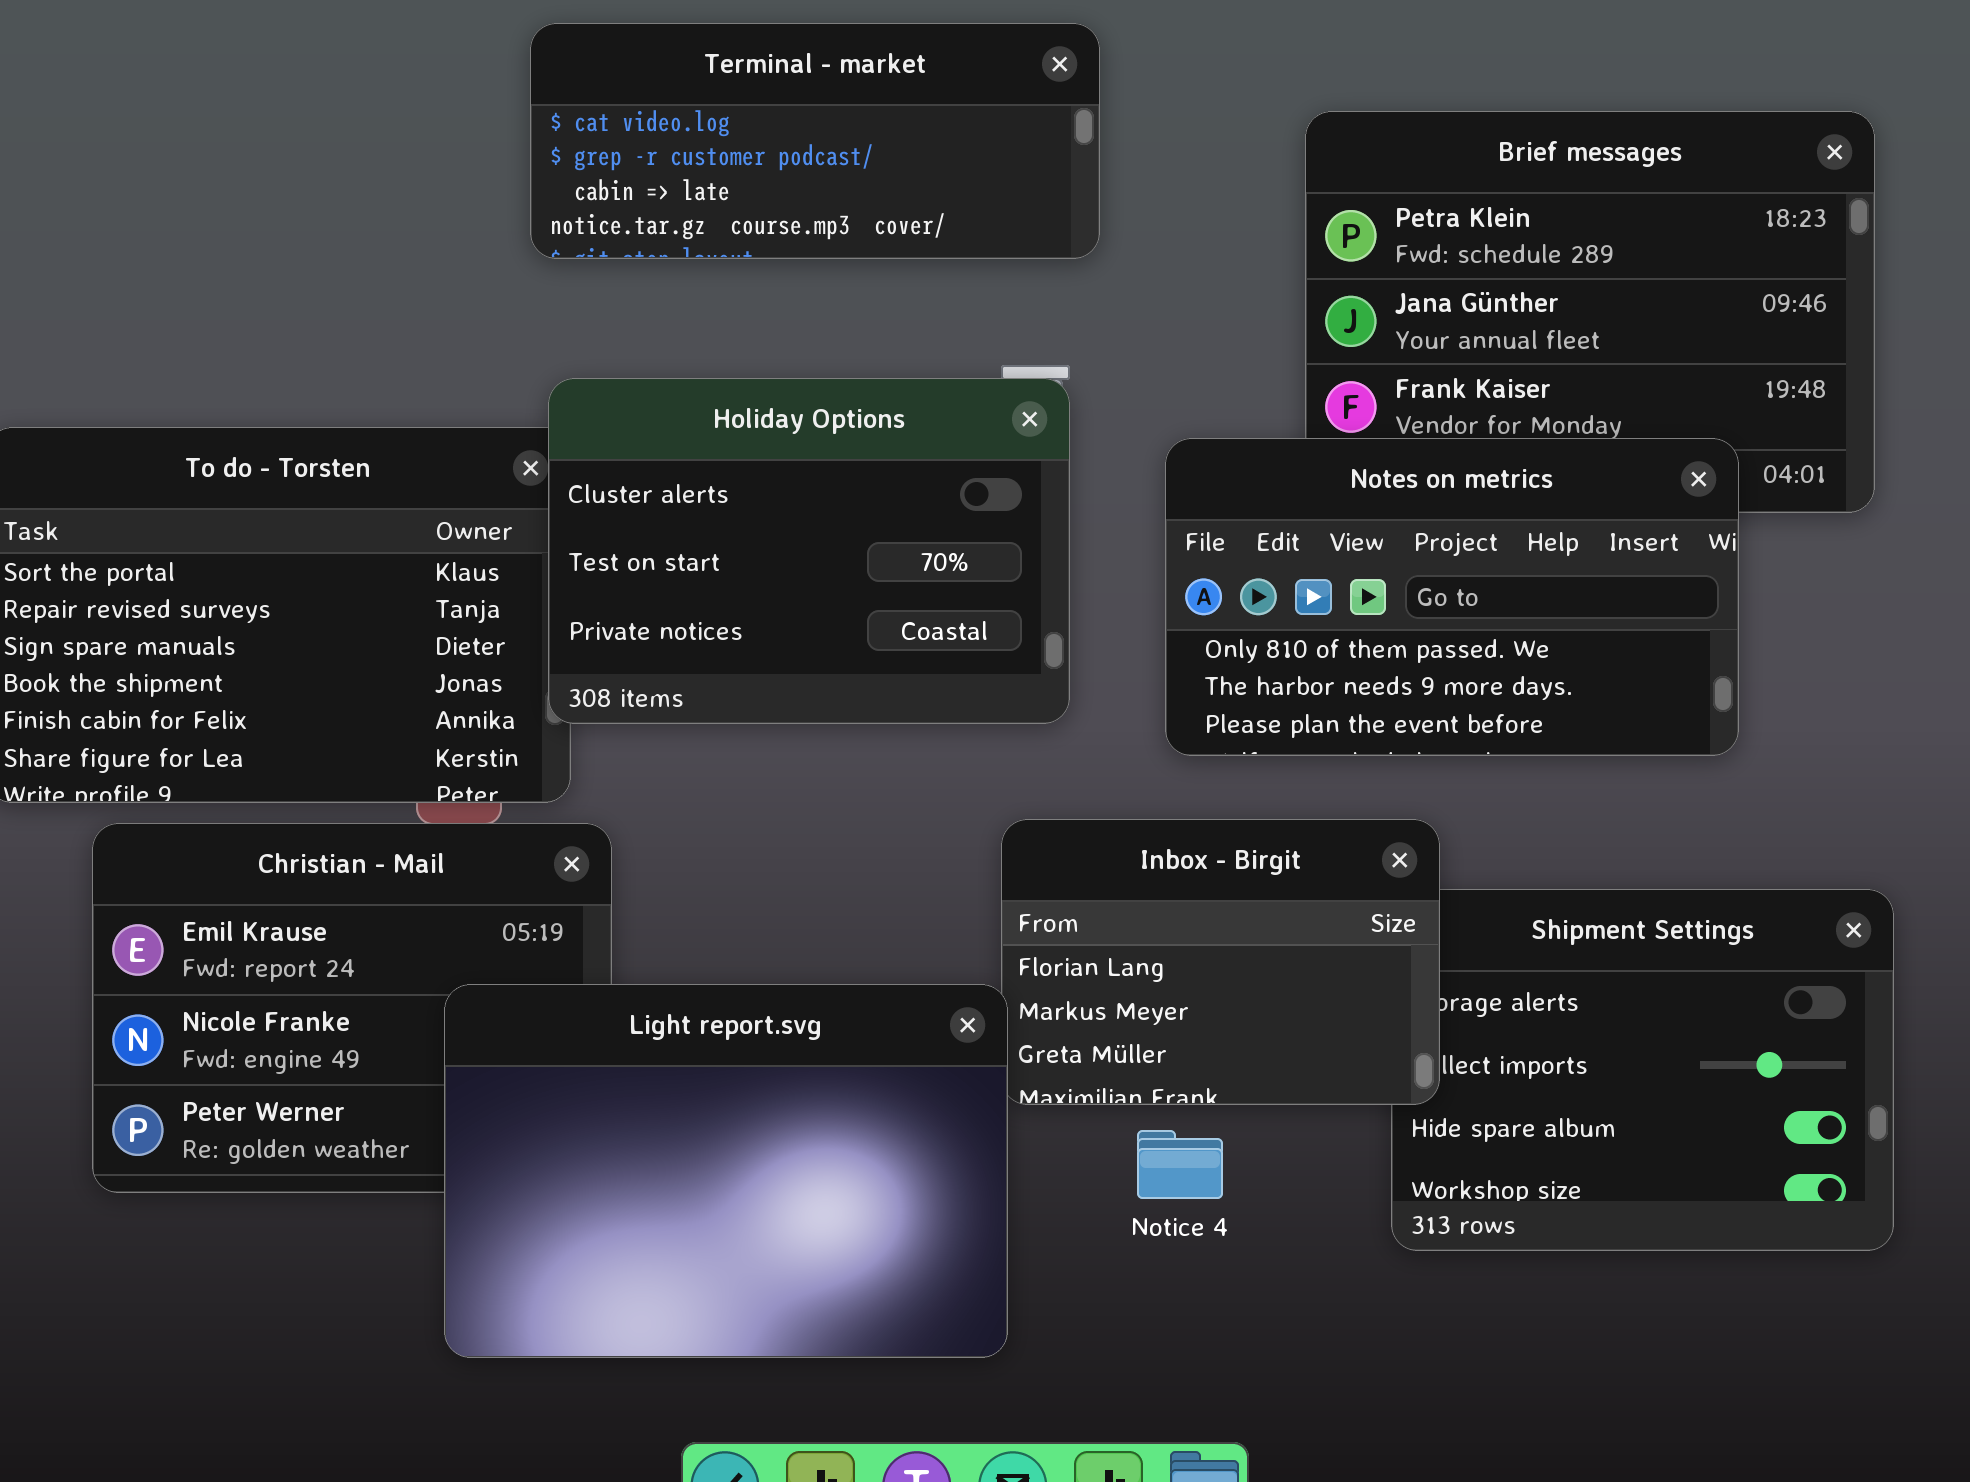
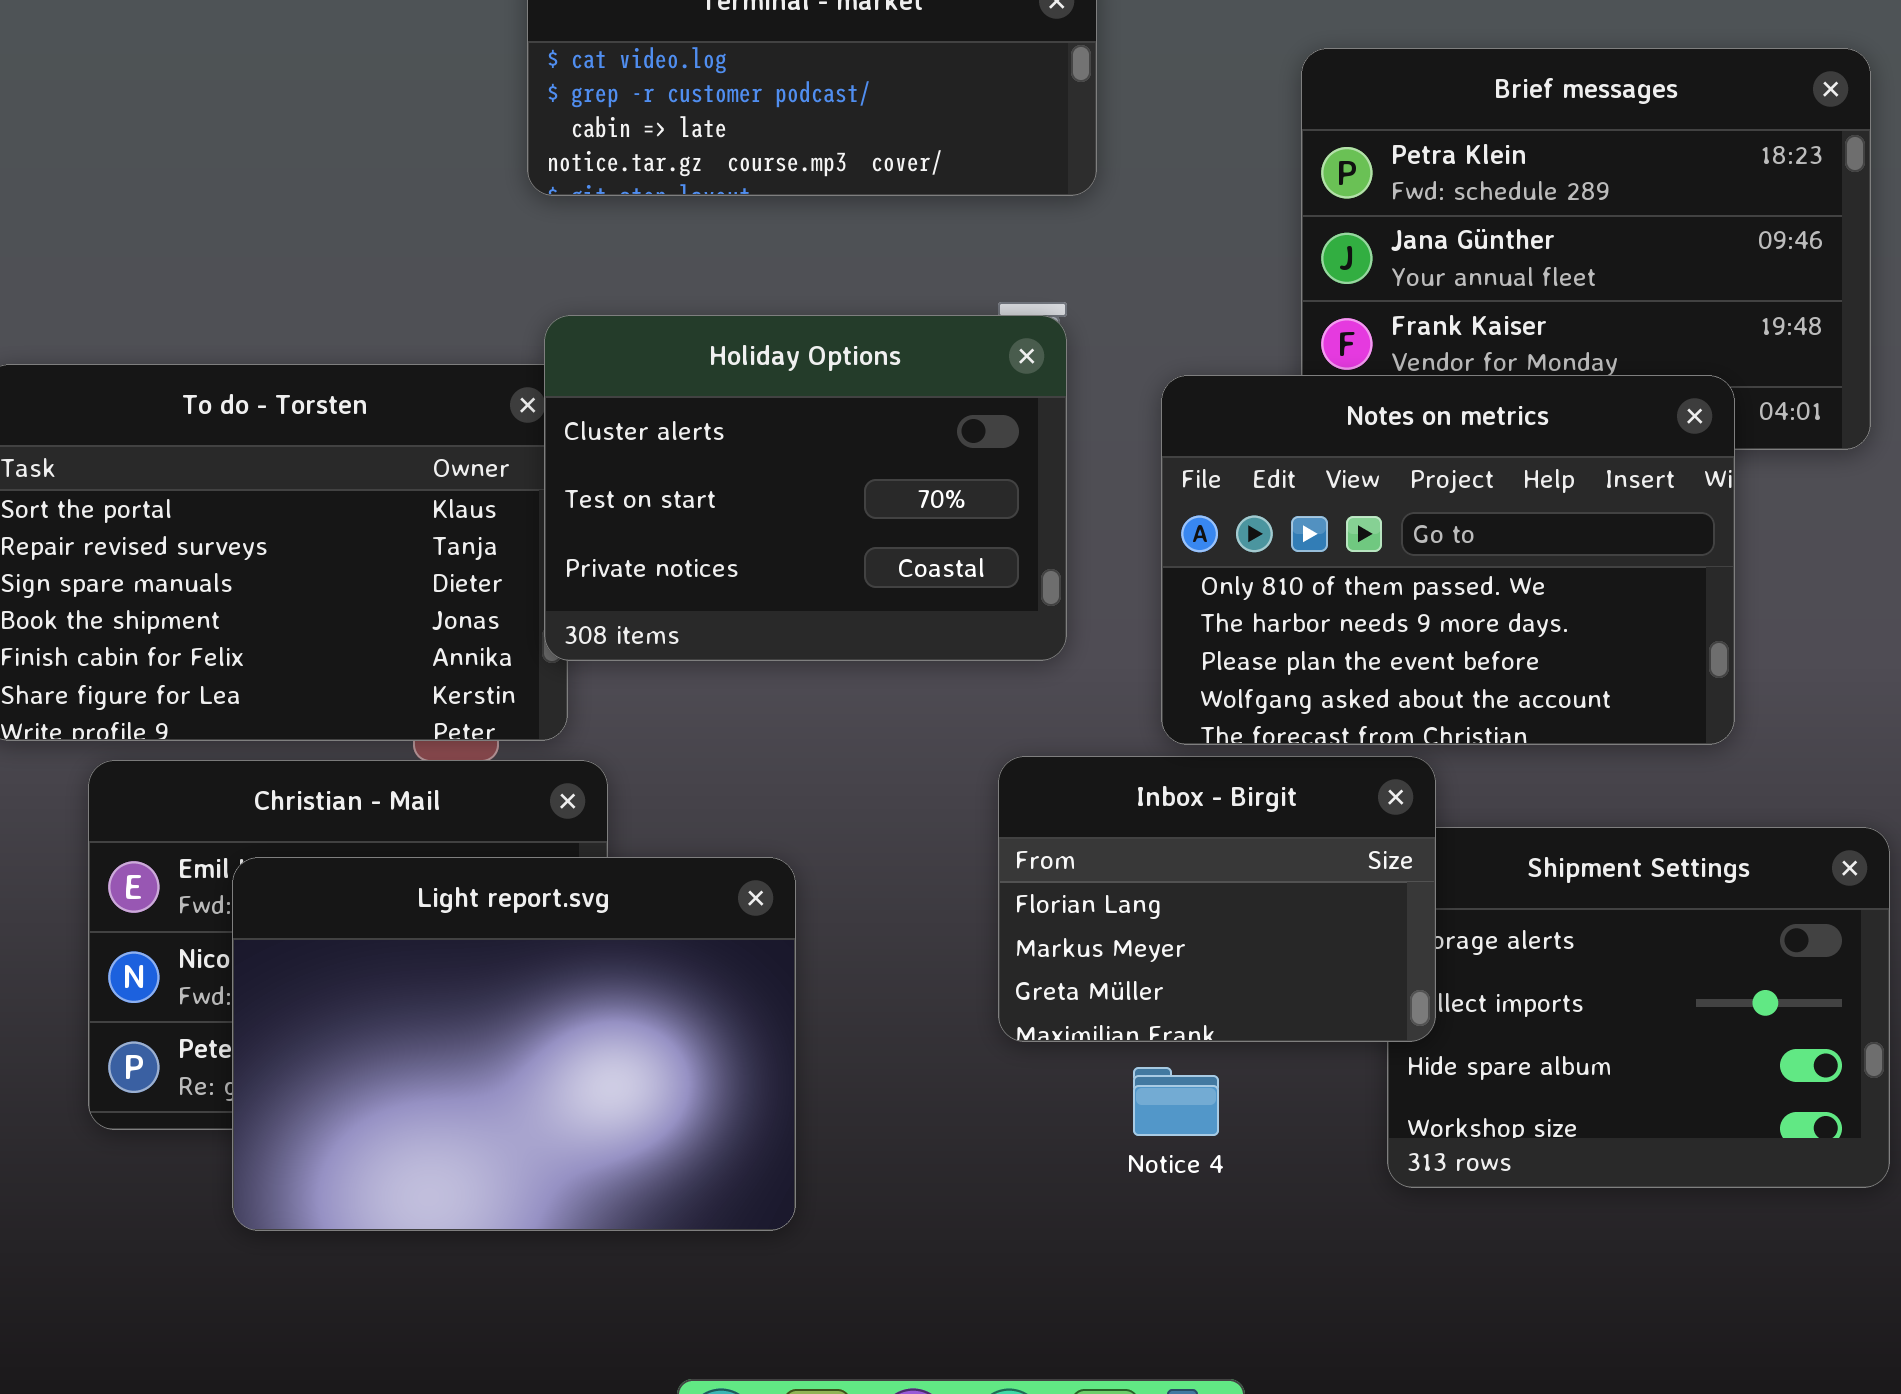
Notes on metrics: [1165,438,1739,756] -> [1161,375,1735,745], resized
Light report.svg: [444,984,1008,1358] -> [232,857,796,1231], moved

